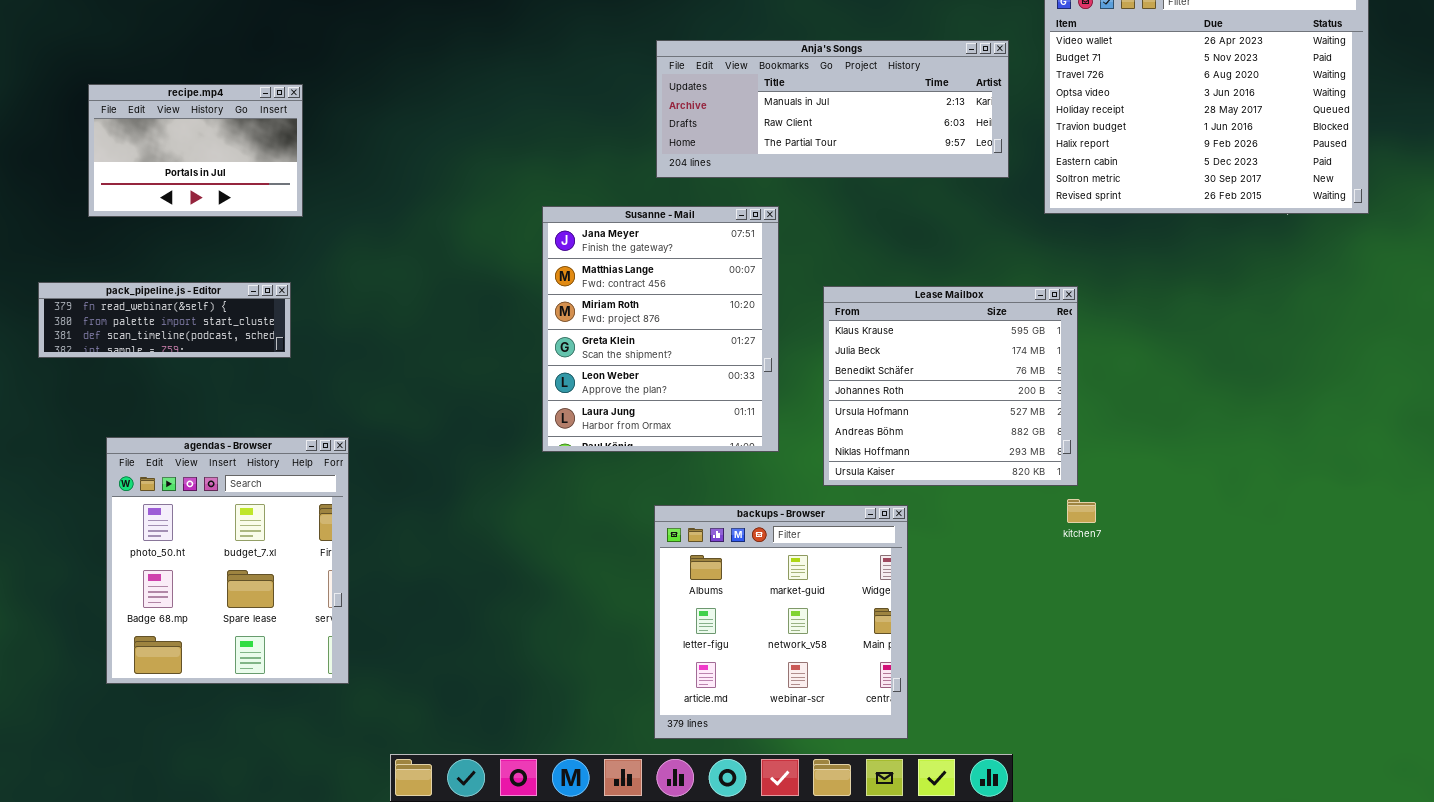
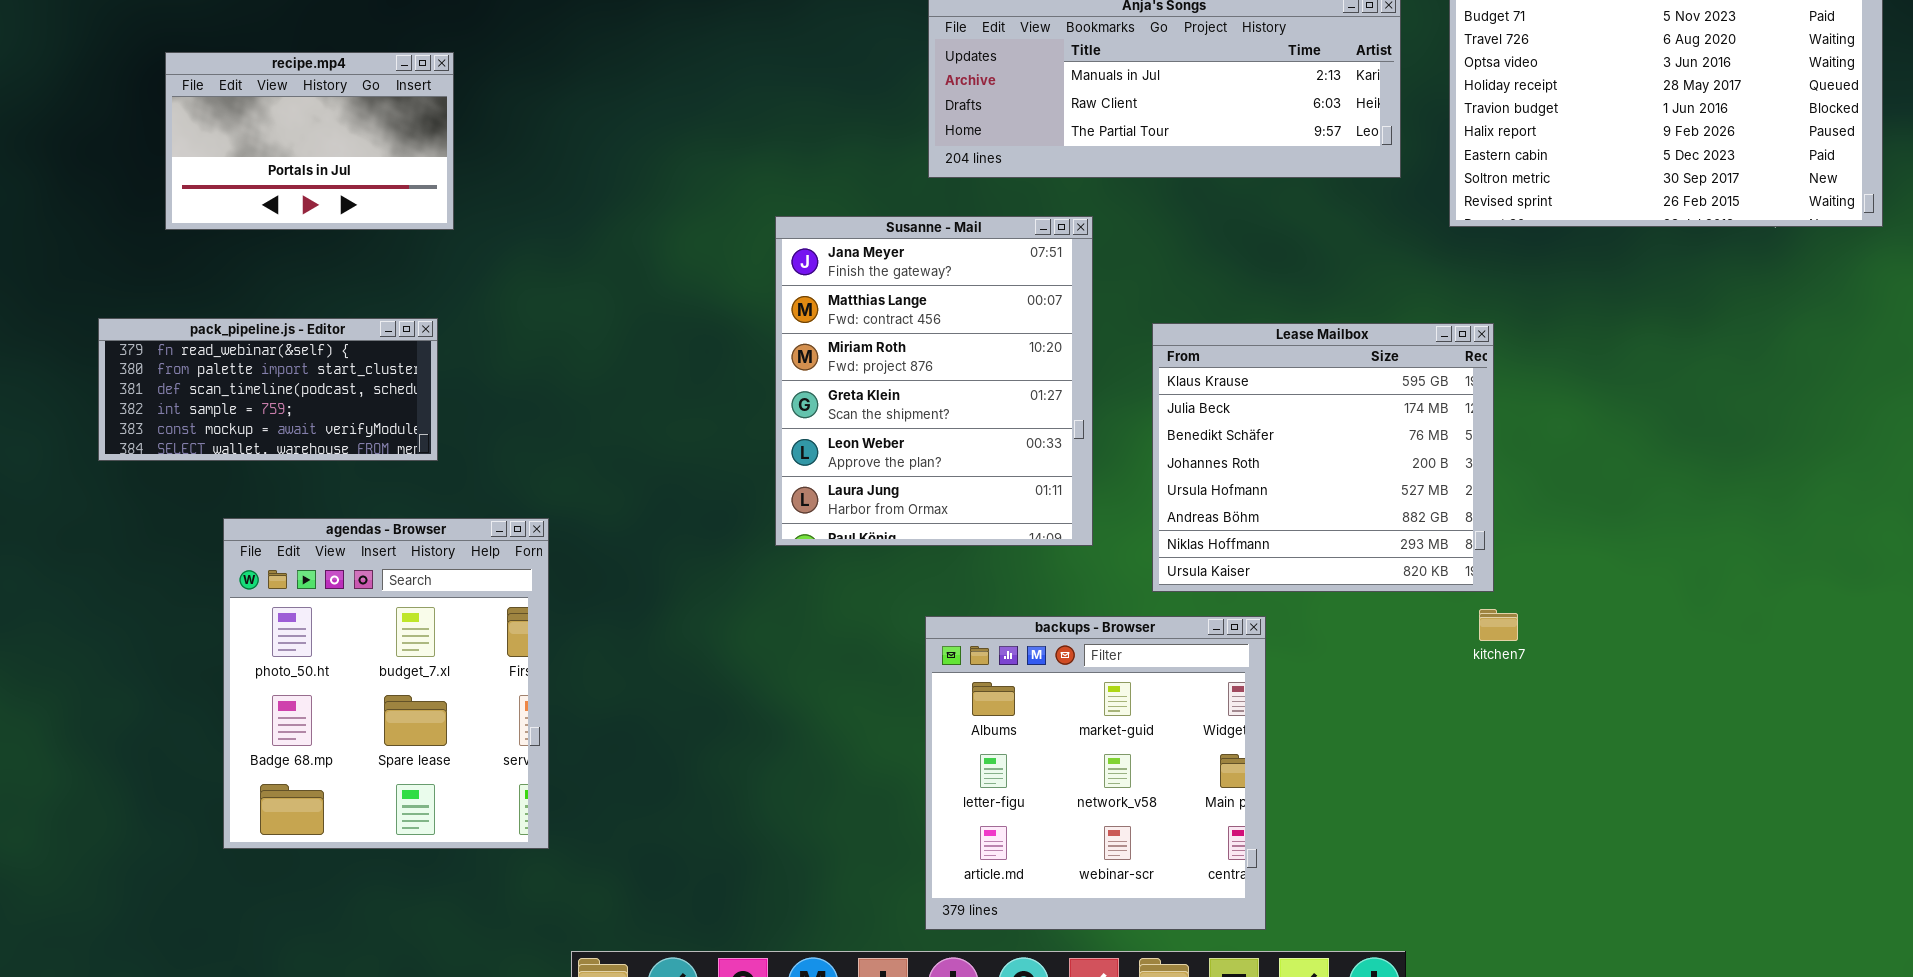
pack_pipeline.js - Editor: [38,282,291,358] -> [98,318,438,461], resized
agendas - Browser: [106,437,349,684] -> [223,518,549,849], moved

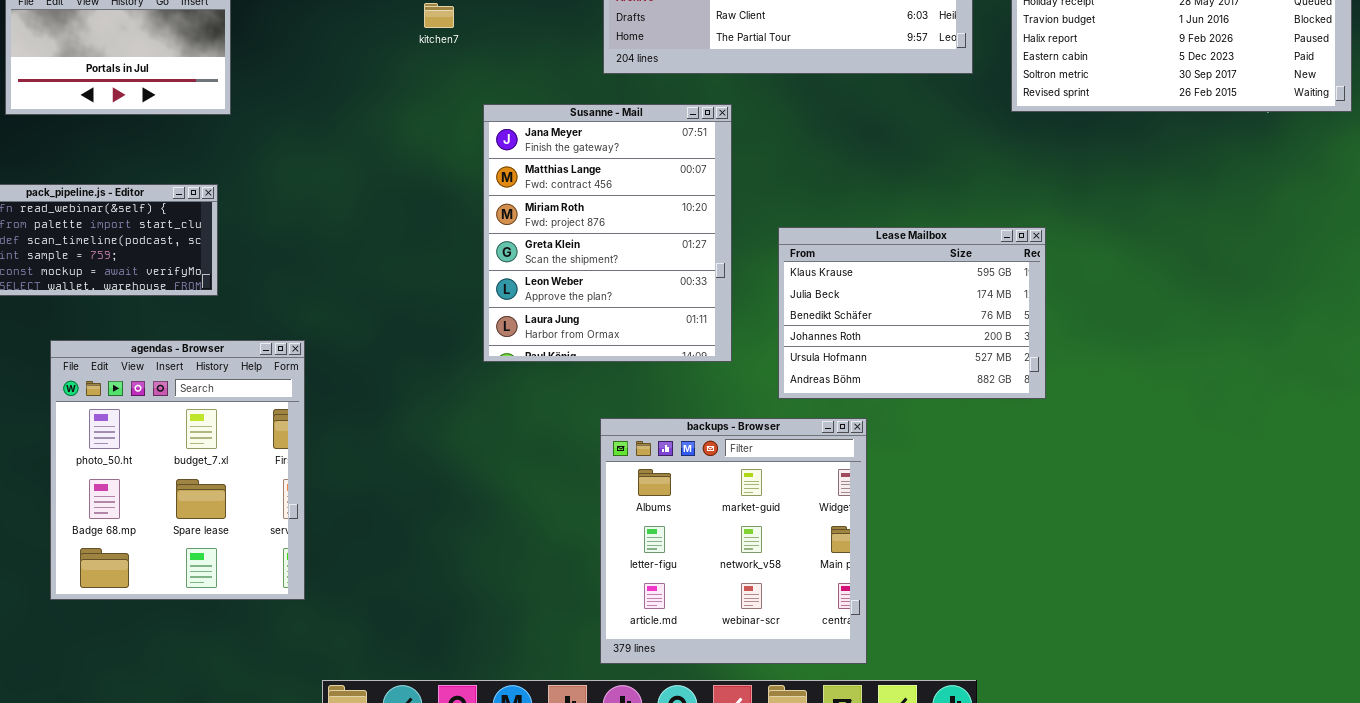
Lease Mailbox: [1152,323,1494,592] -> [778,227,1046,399], resized
kitchen7: [1479,609,1518,641] -> [424,3,454,28], moved

